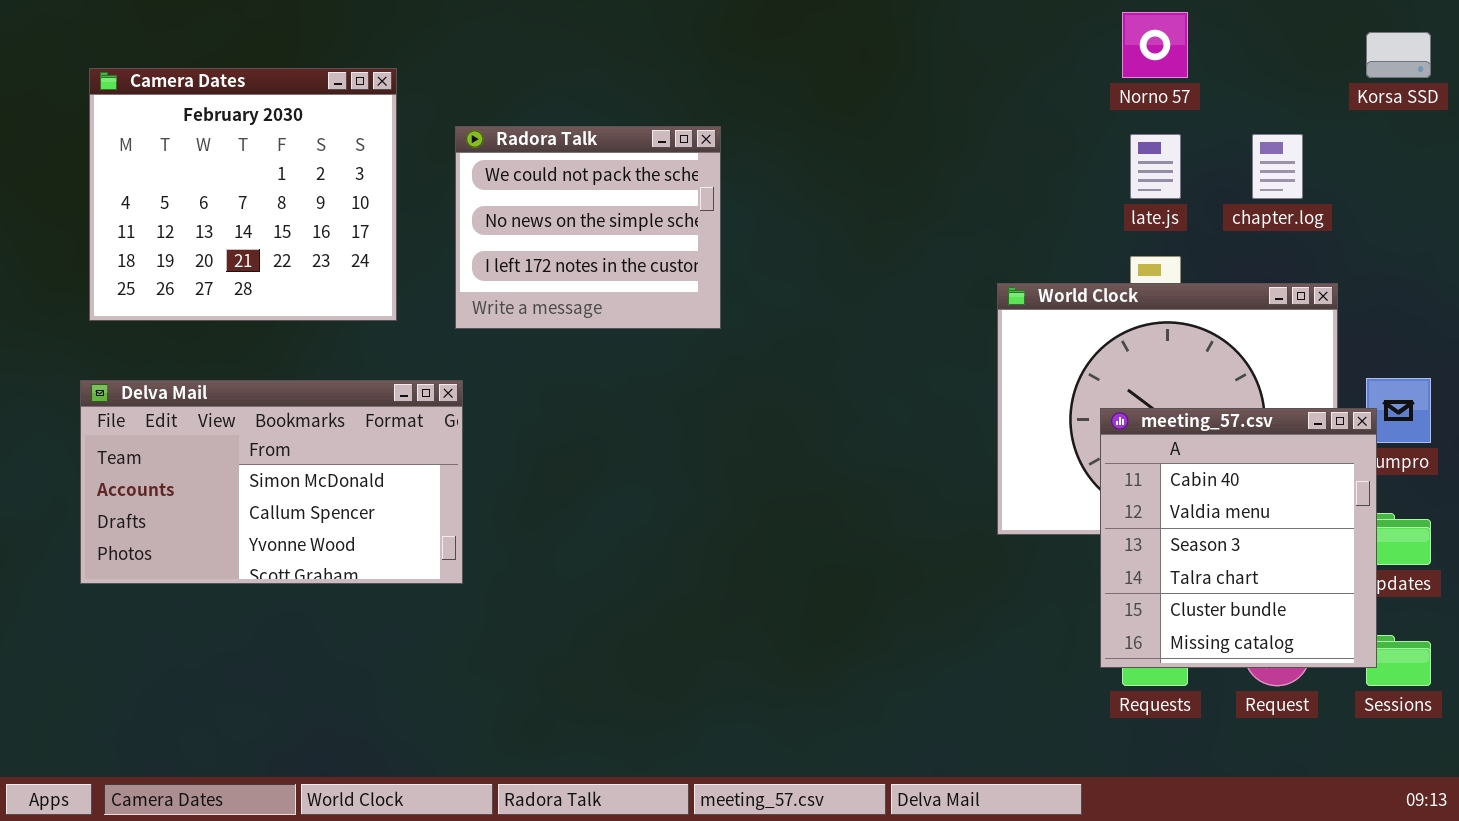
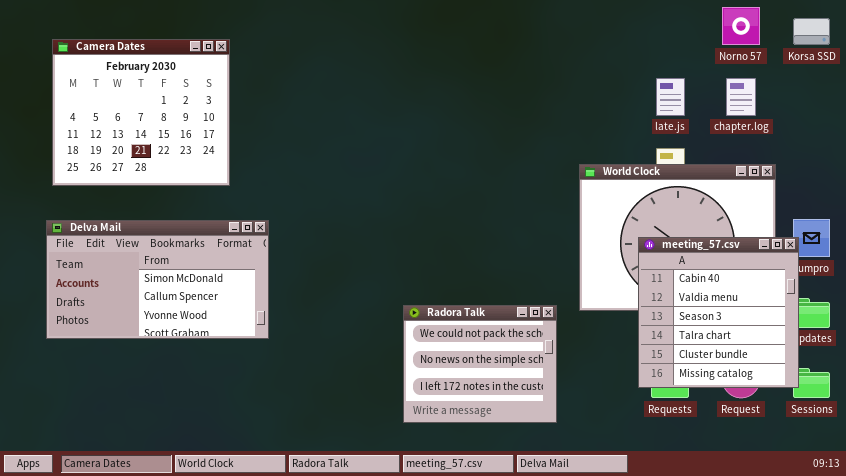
Norno 57: [1122,12,1188,78] -> [722,7,760,45], moved
Radora Talk: [455,126,721,329] -> [403,305,557,423], moved

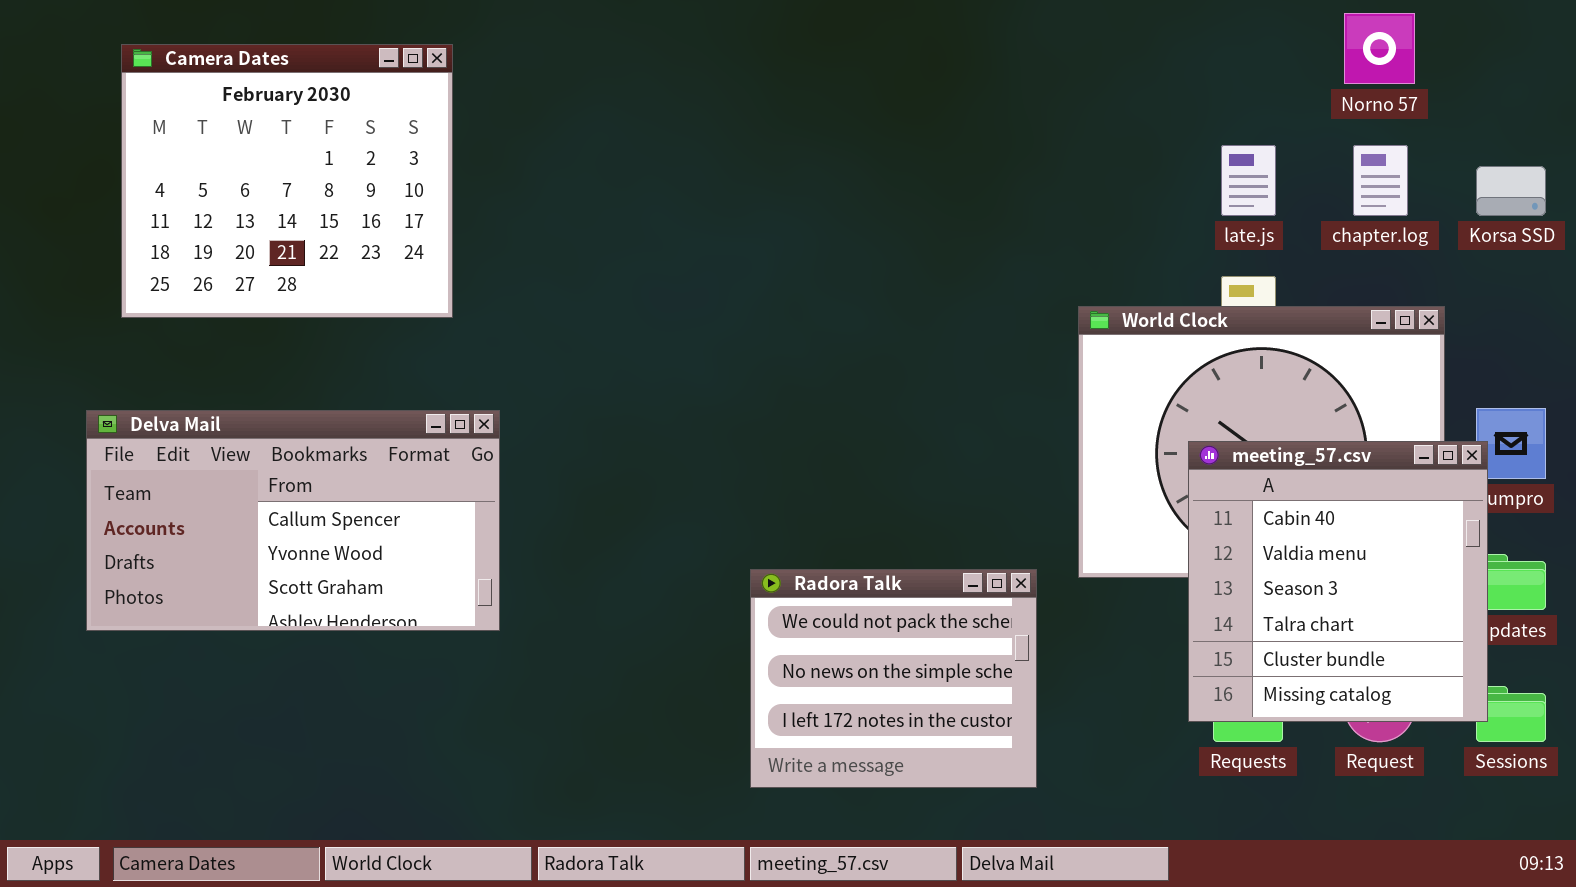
Korsa SSD: [793,18,830,45] -> [1476,166,1546,216], moved
Camera Dates: [52,39,230,186] -> [121,44,453,318], moved
Delva Mail: [46,220,269,339] -> [86,410,500,631], scrolled down 1 row

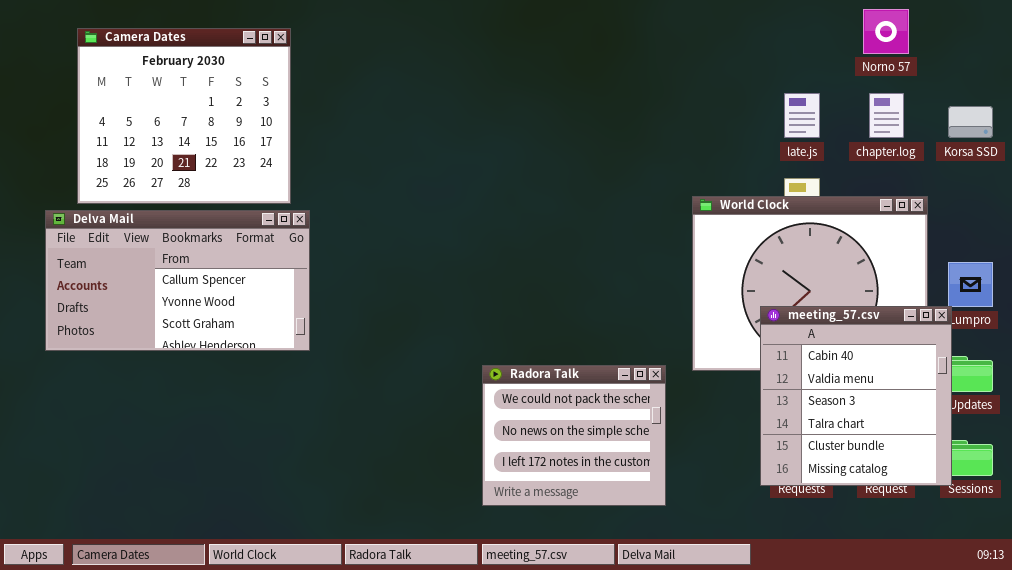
Delva Mail: [86,410,500,631] -> [45,210,310,351], moved
meeting_57.csv: [1188,441,1488,722] -> [760,306,952,486], moved

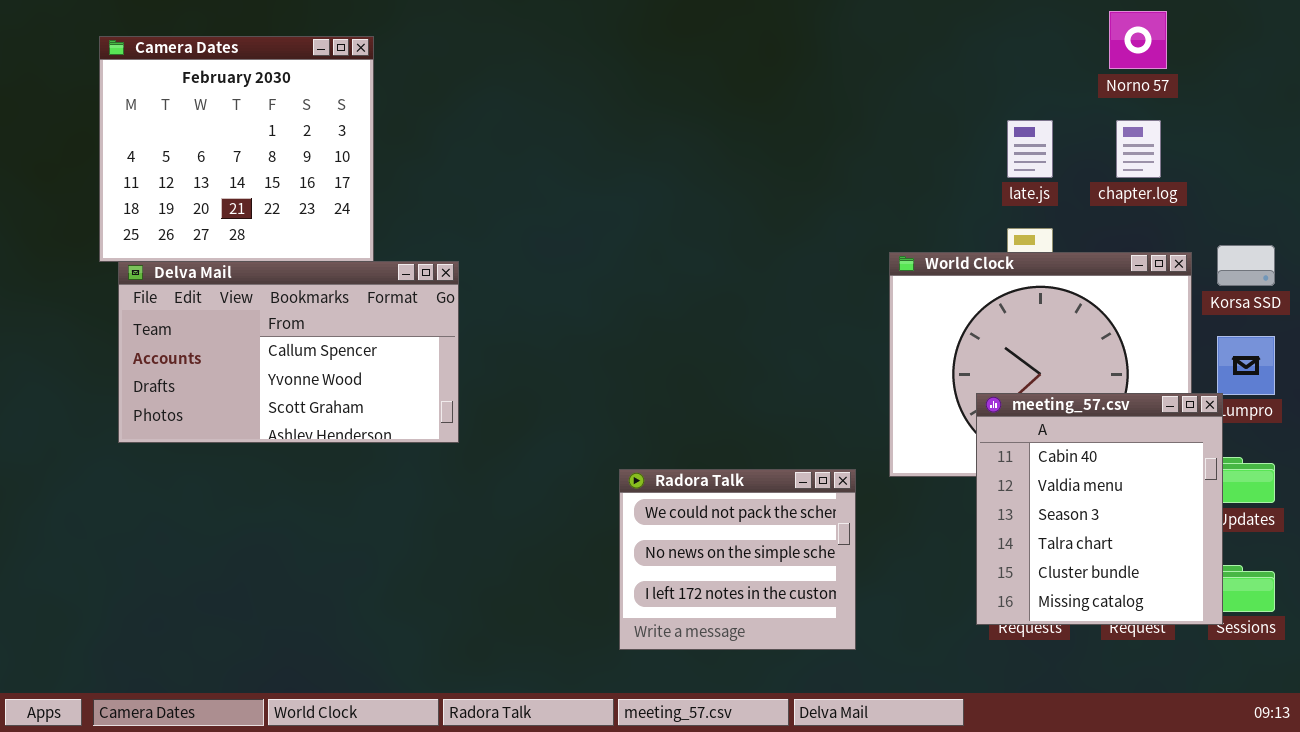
Korsa SSD: [948,106,993,138] -> [1217,245,1275,286], moved
Delva Mail: [45,210,310,351] -> [118,261,459,443], moved

